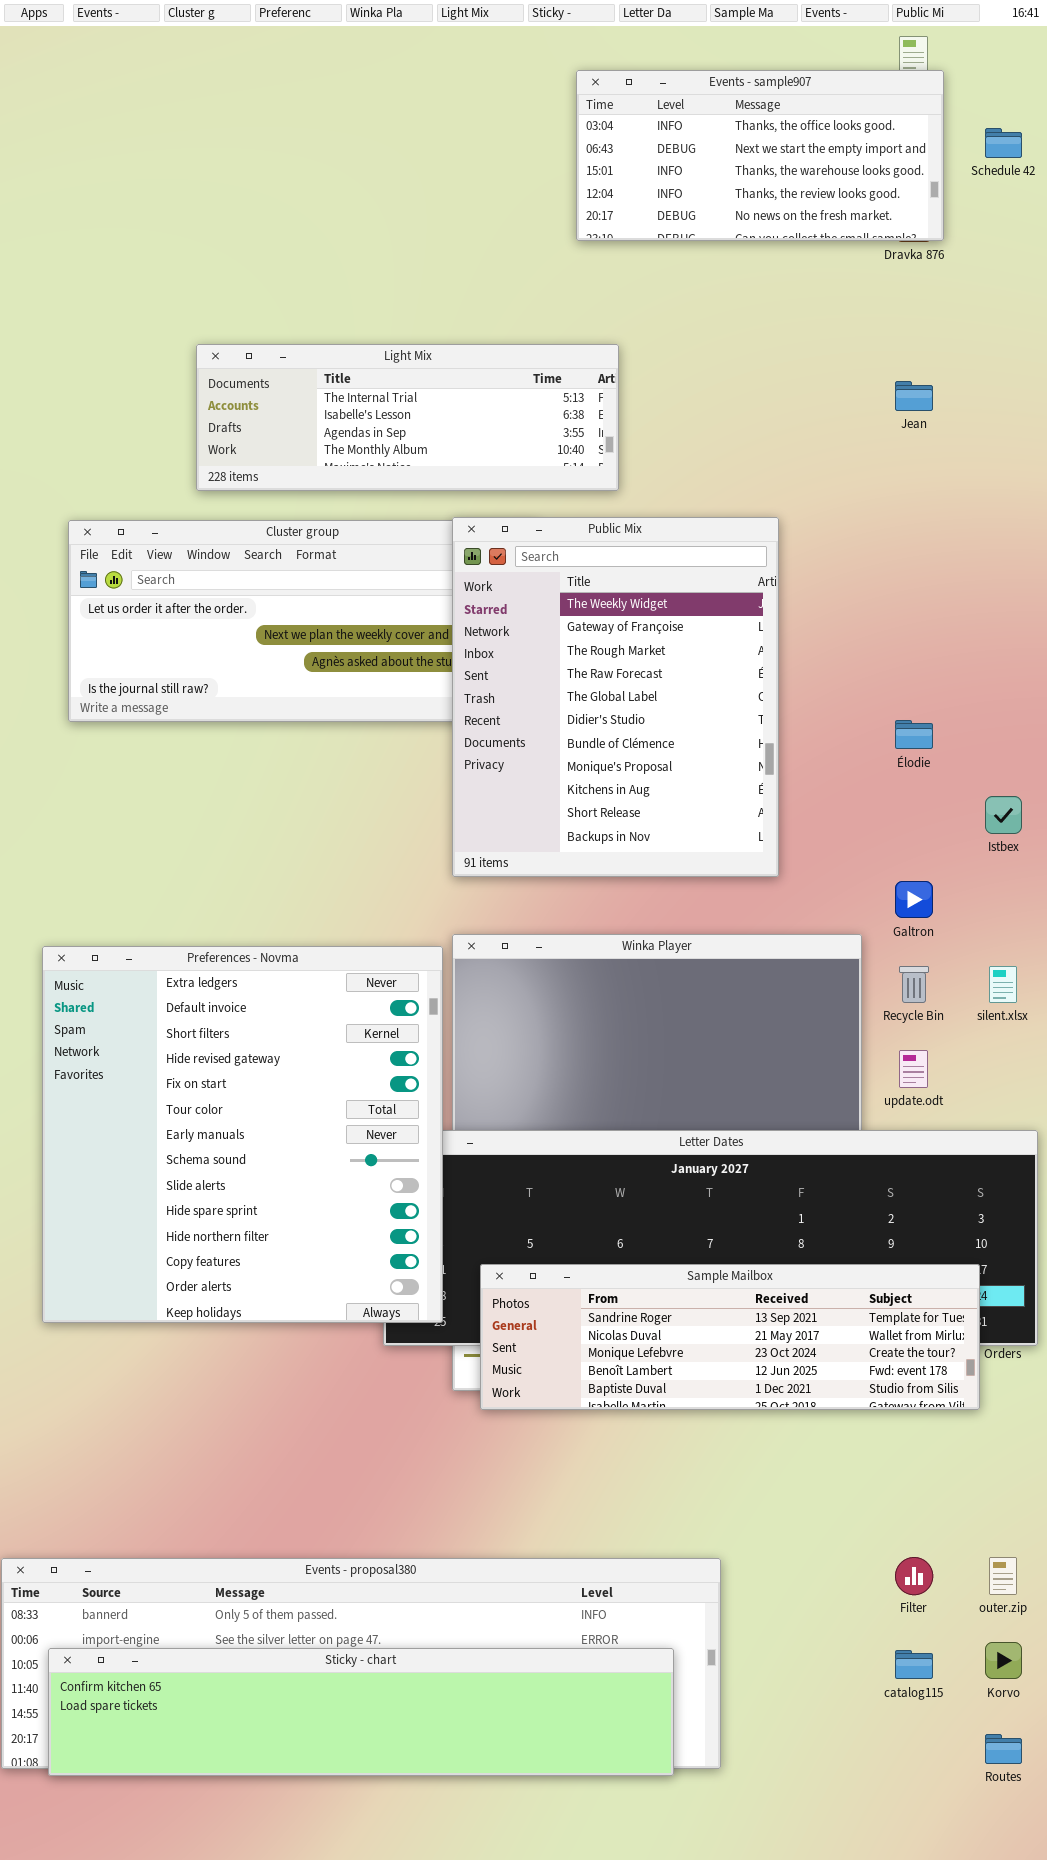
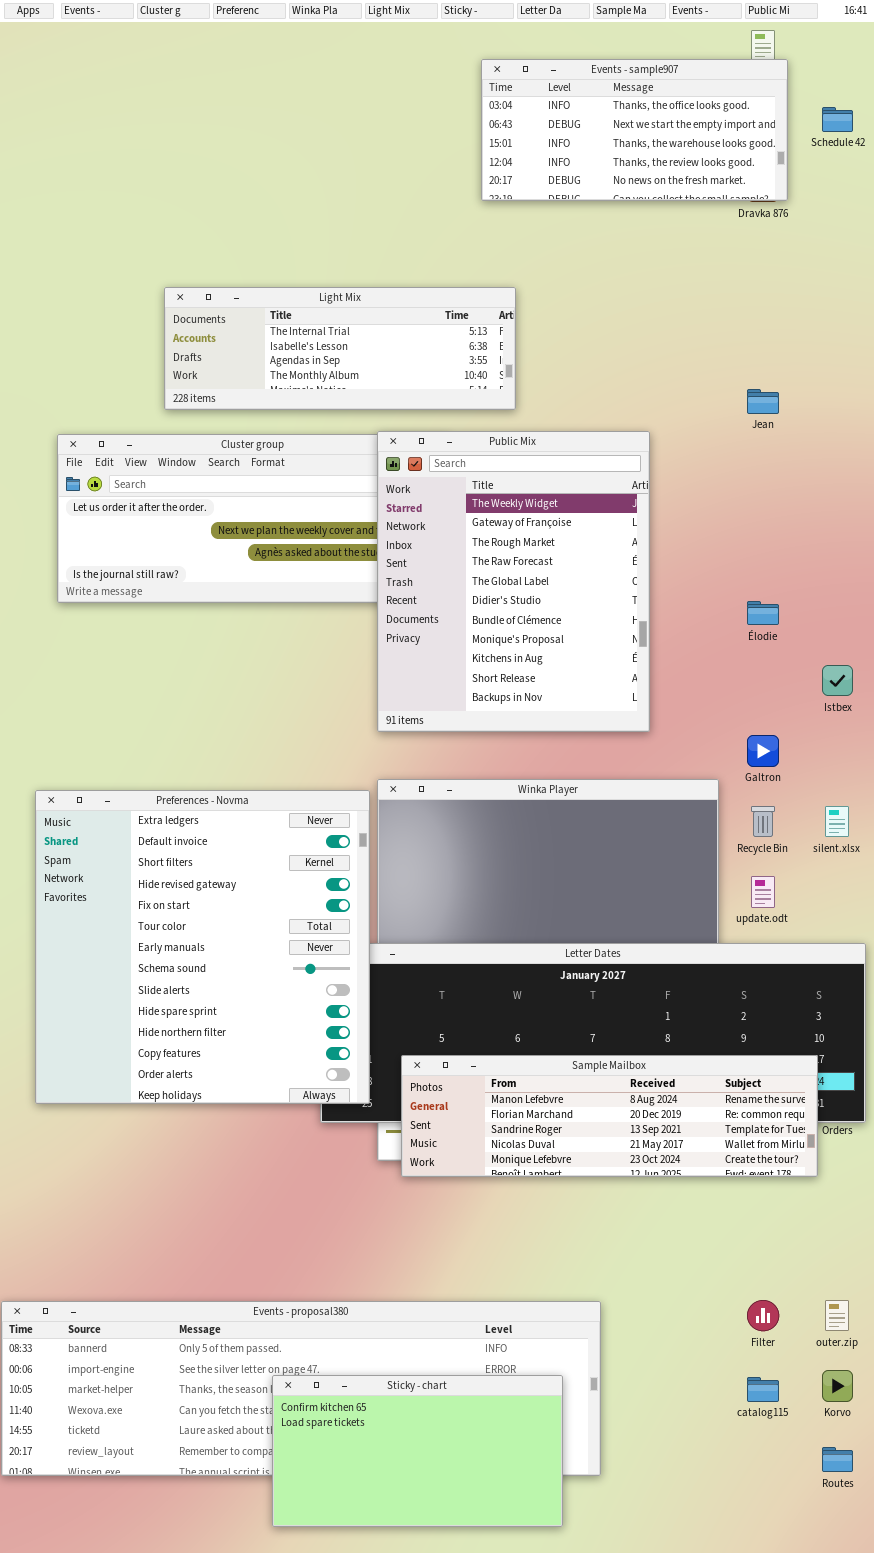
Jean: [895,381,933,411] -> [747,389,779,414], moved
Sample Mailbox: [480,1264,980,1410] -> [401,1055,818,1177], scrolled up 2 rows
Sticky - chart: [48,1648,674,1776] -> [272,1375,563,1527], resized

